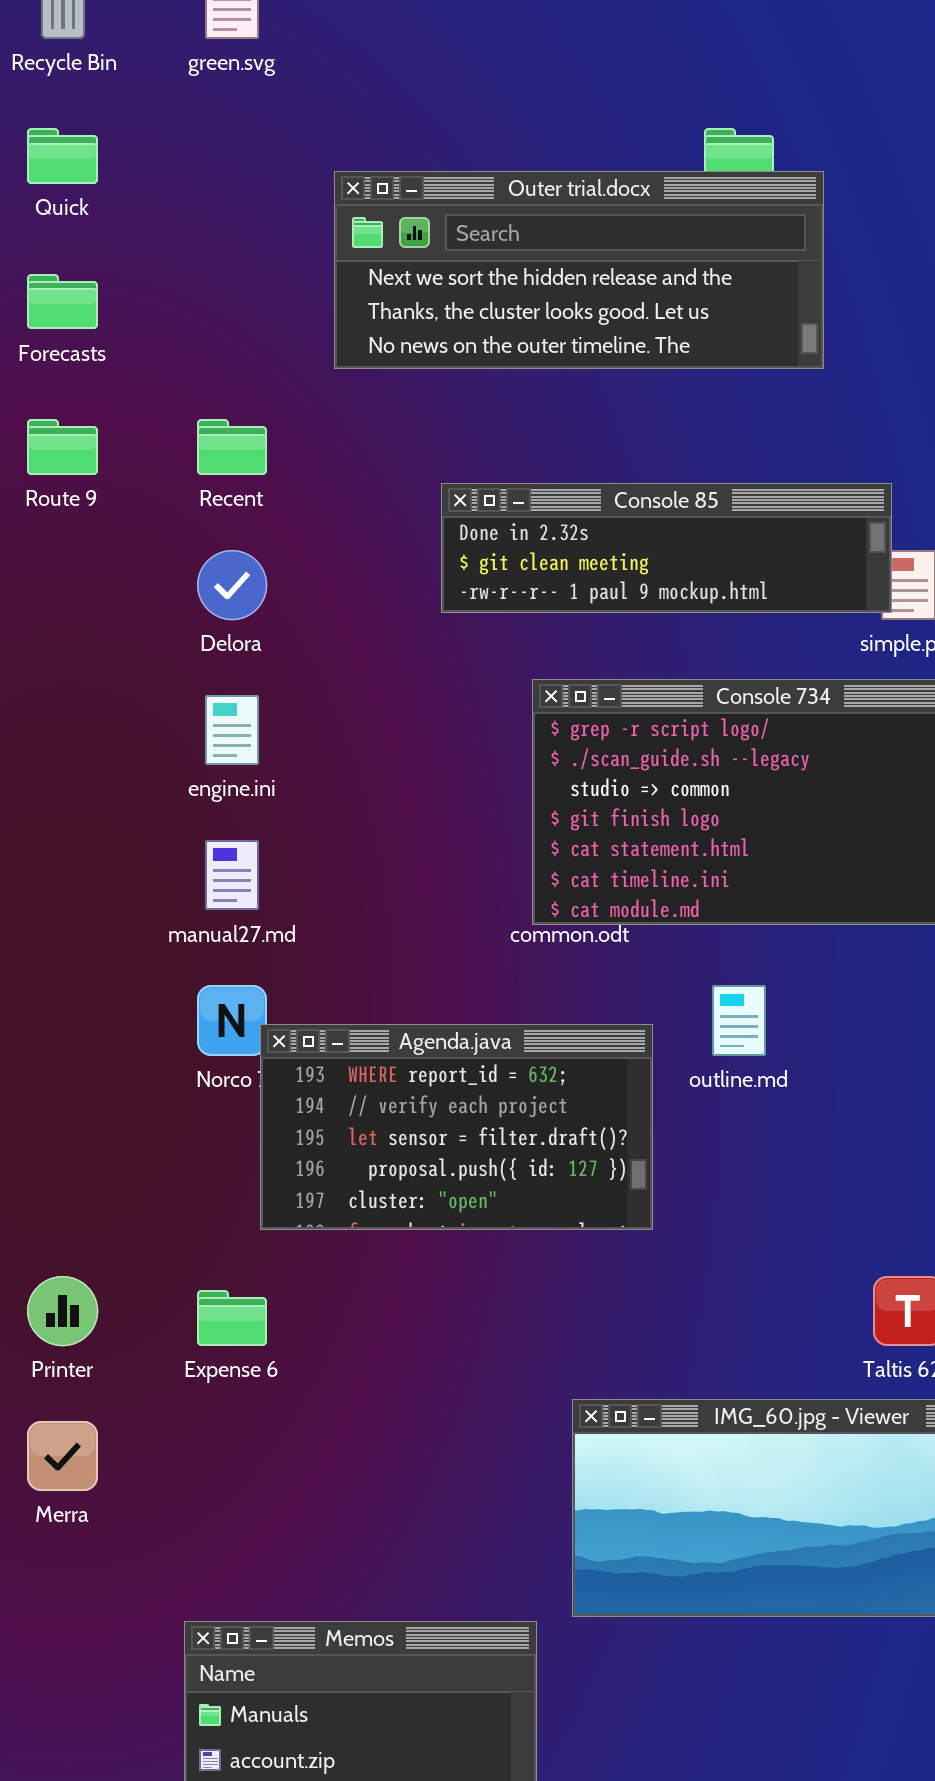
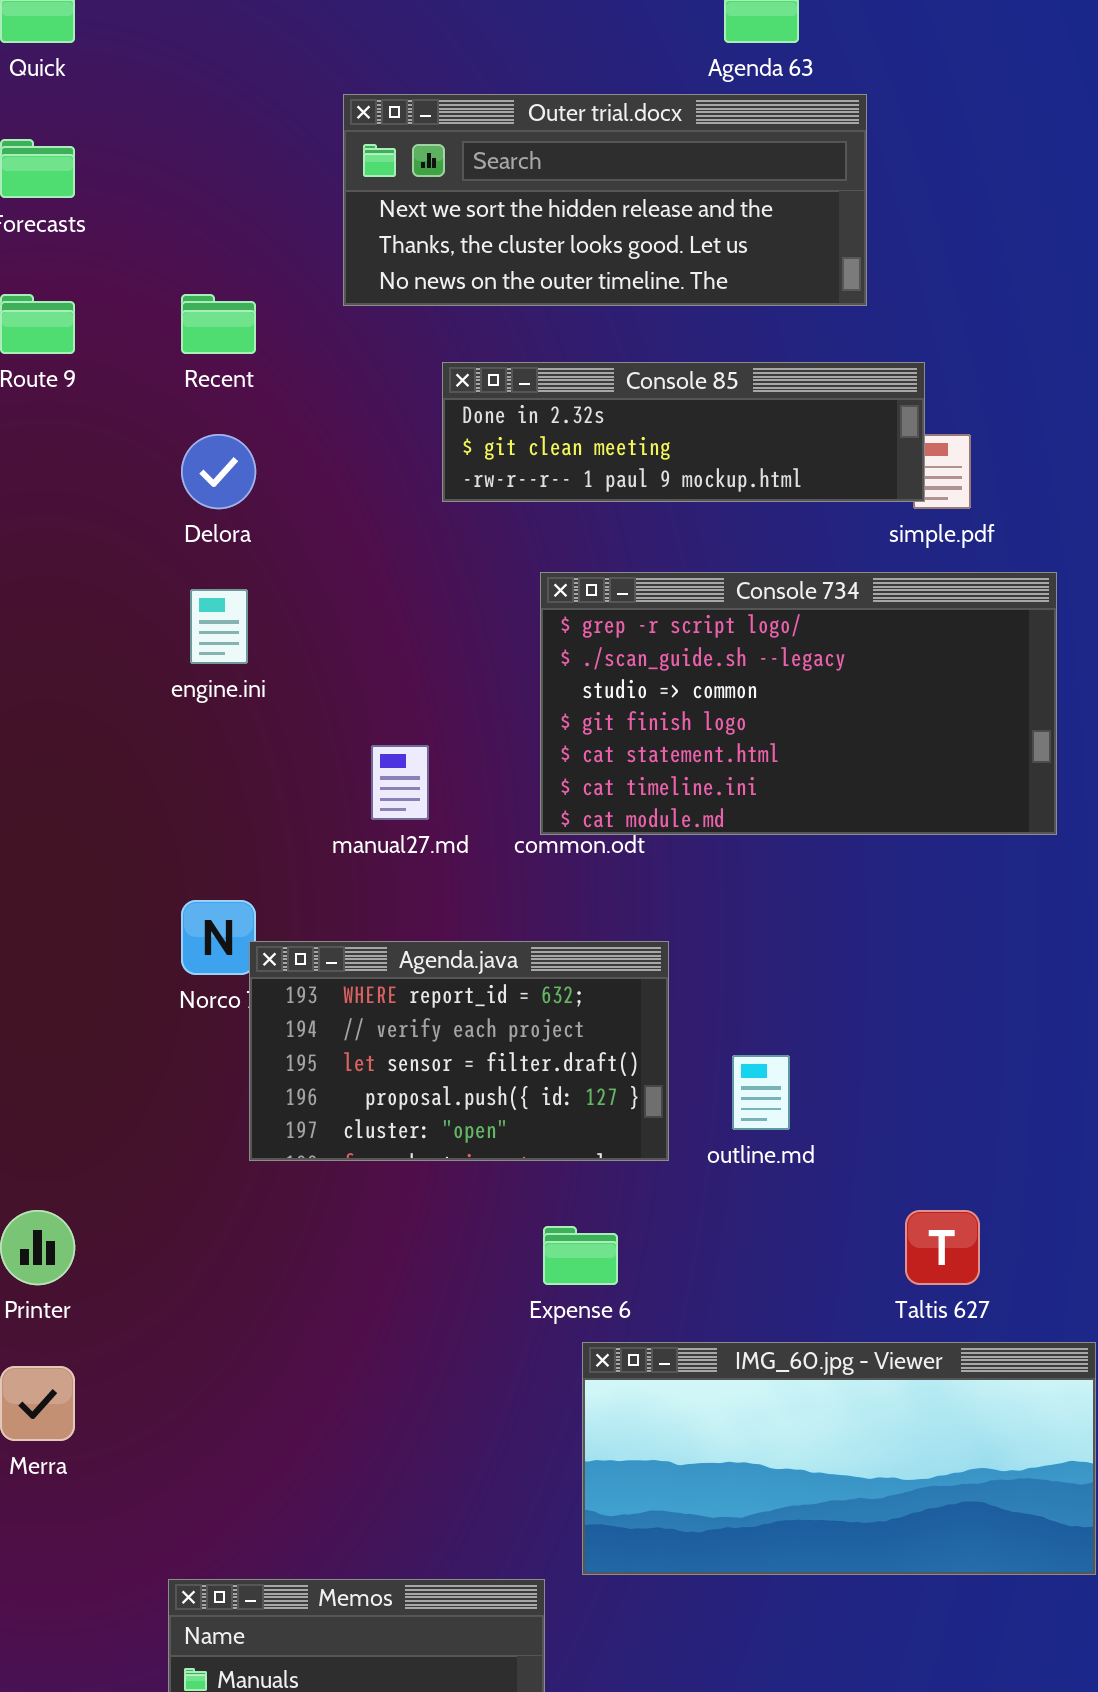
Outer trial.docx: [334,171,824,369] -> [343,94,867,306], moved
manual27.md: [205,840,259,910] -> [371,745,429,820], moved
outline.md: [712,985,766,1056] -> [732,1055,790,1130], moved
Expense 6: [197,1290,267,1346] -> [543,1226,618,1285], moved

